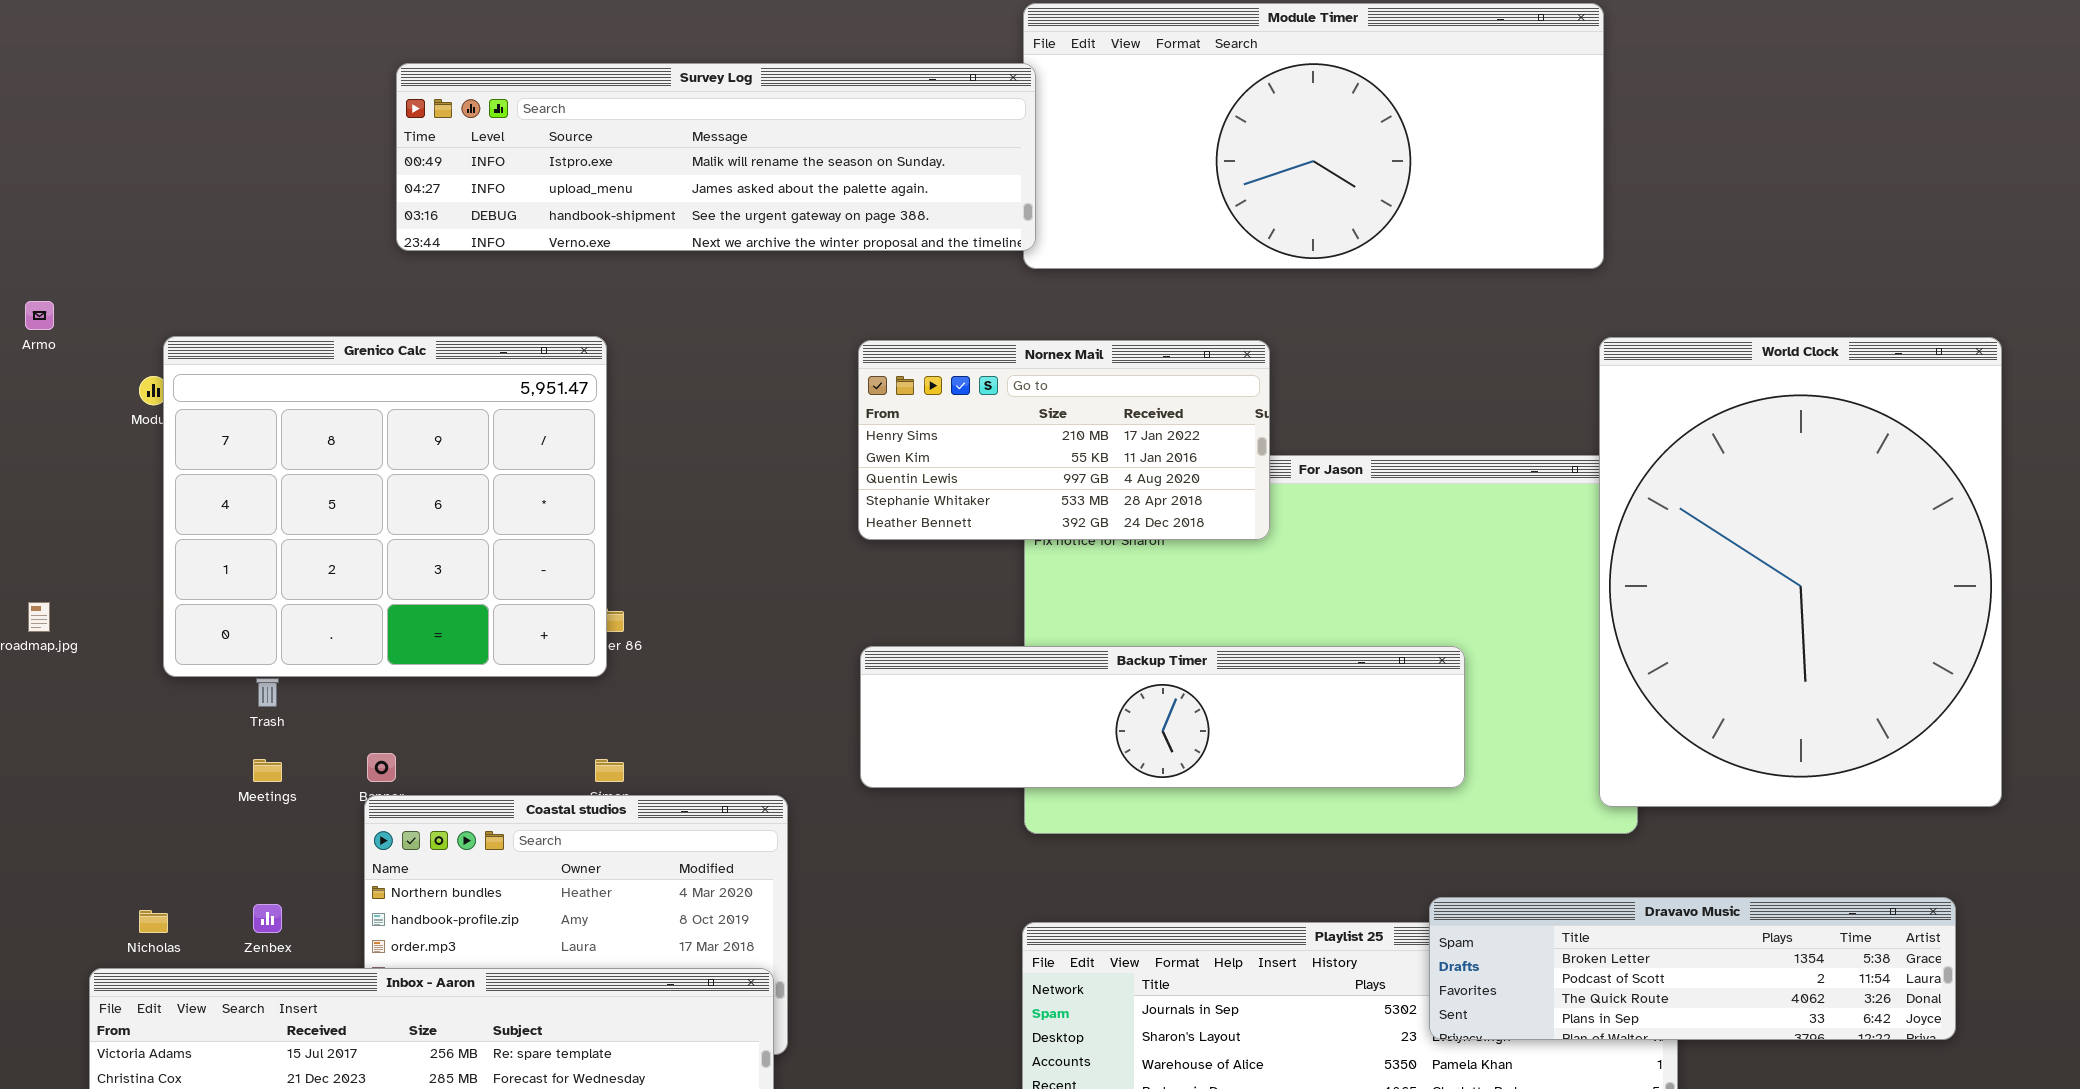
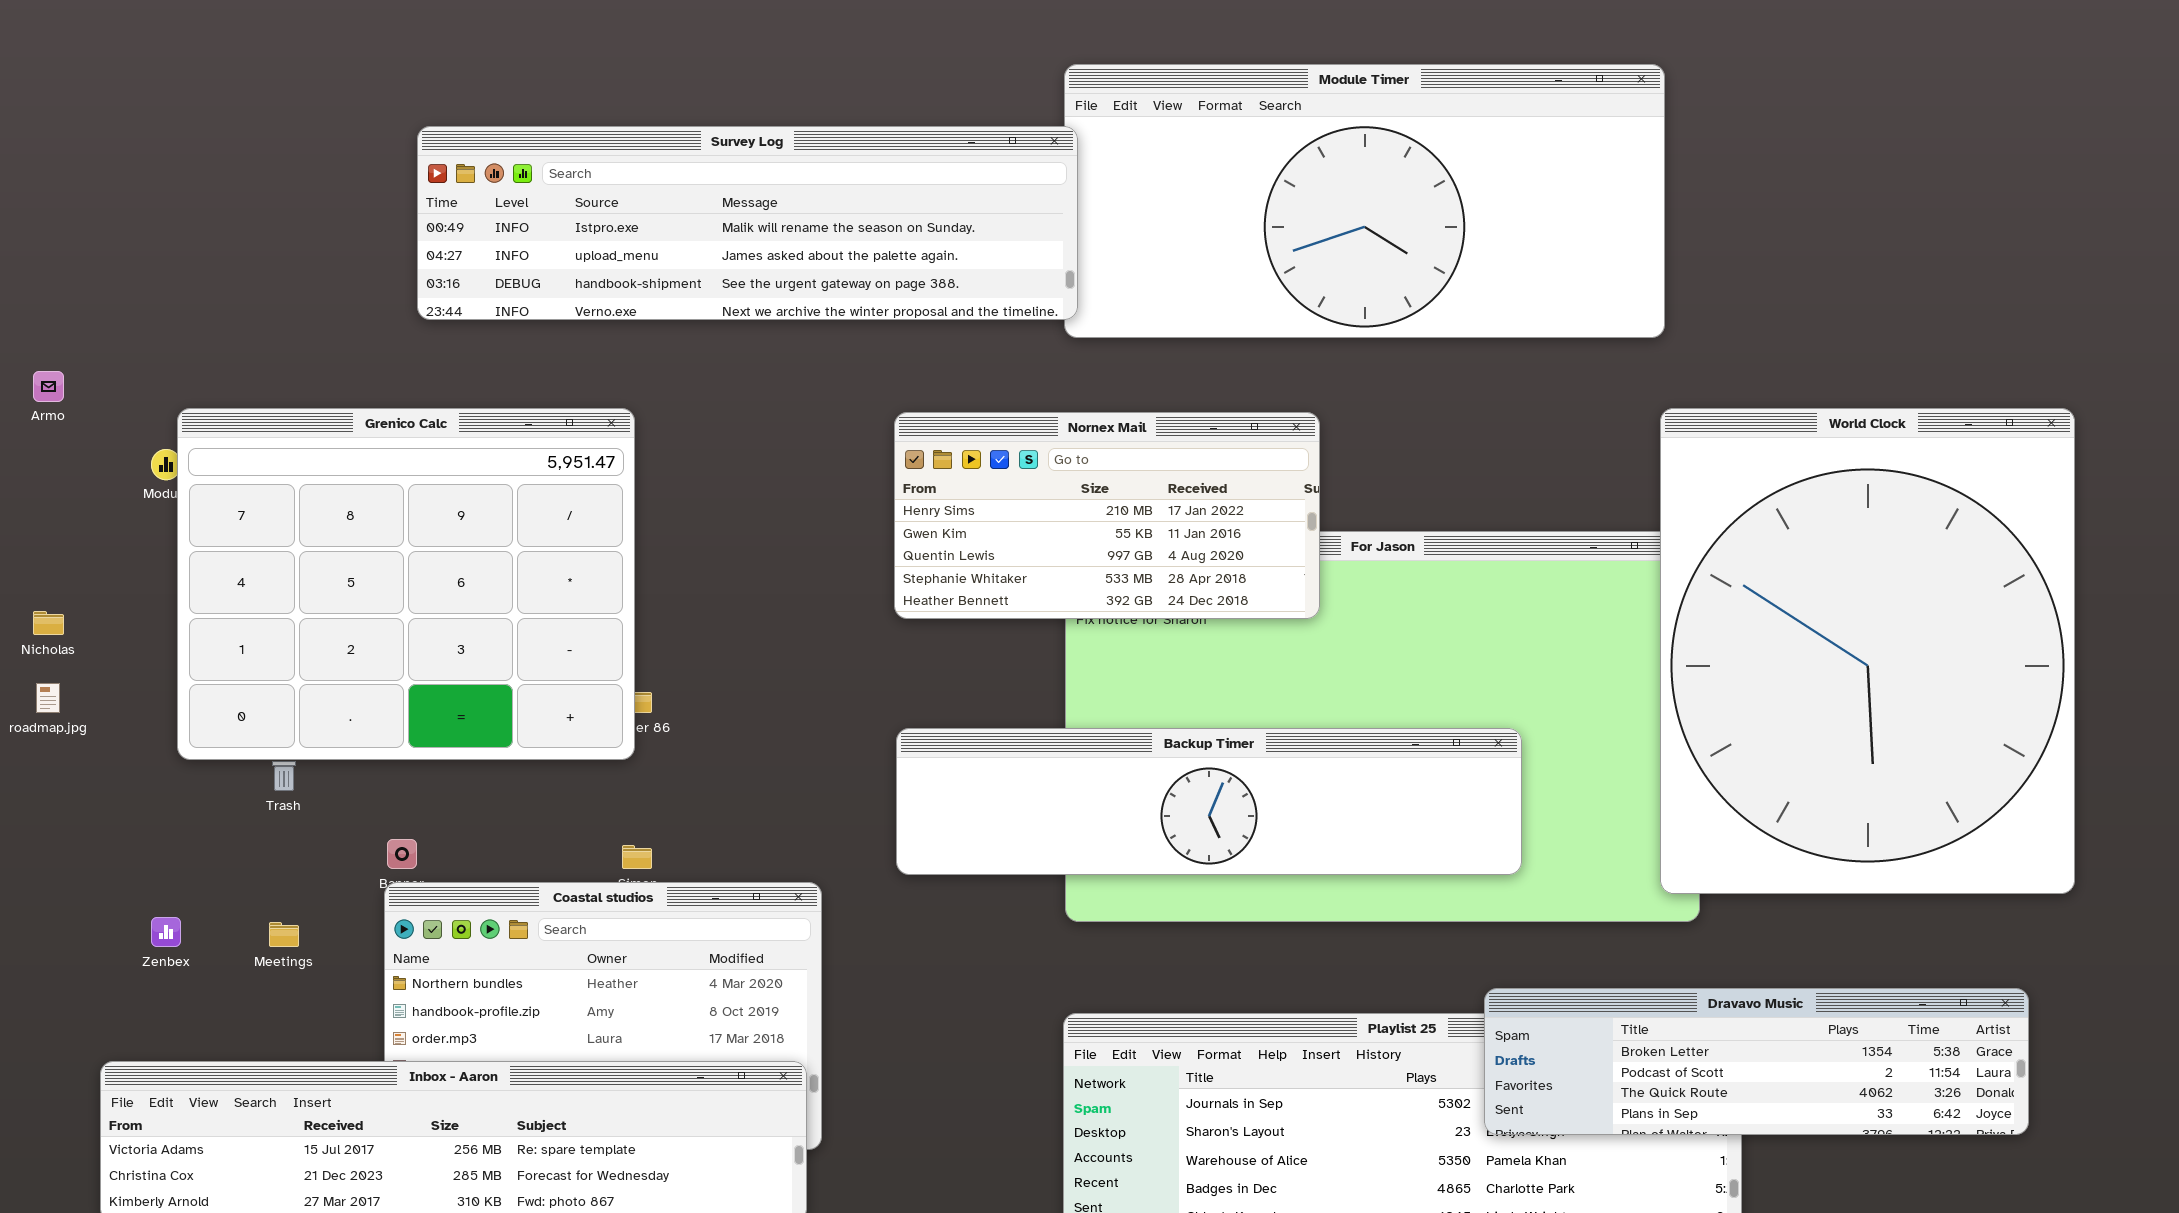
Meetings: [253,759,282,782] -> [269,922,299,947], moved
Zenbex: [253,904,282,933] -> [151,917,181,947], moved
Nicholas: [139,910,168,933] -> [33,611,64,635], moved

